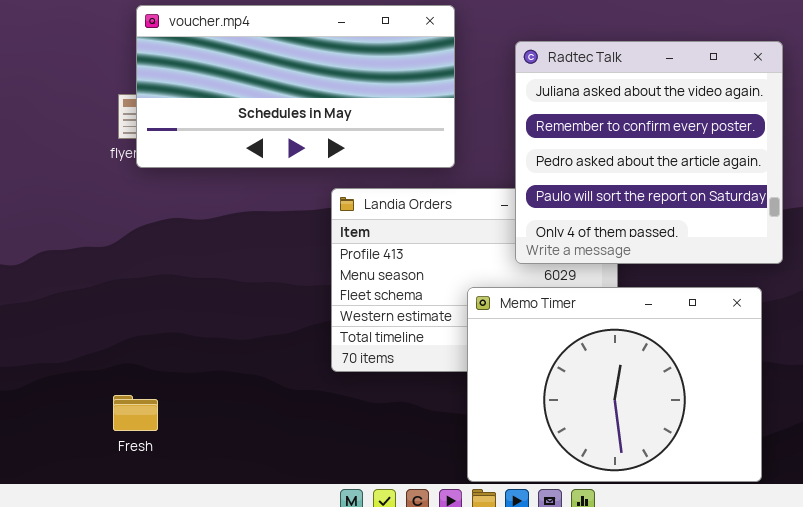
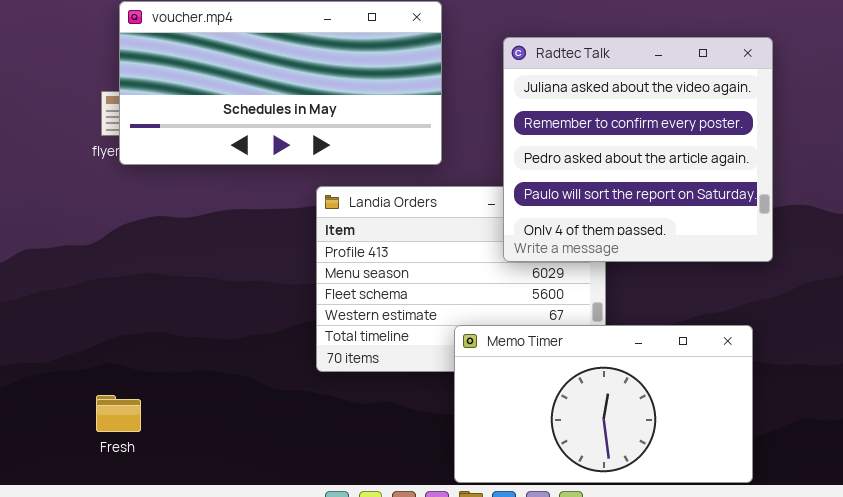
Memo Timer: [467,287,762,482] -> [454,325,753,483], resized

